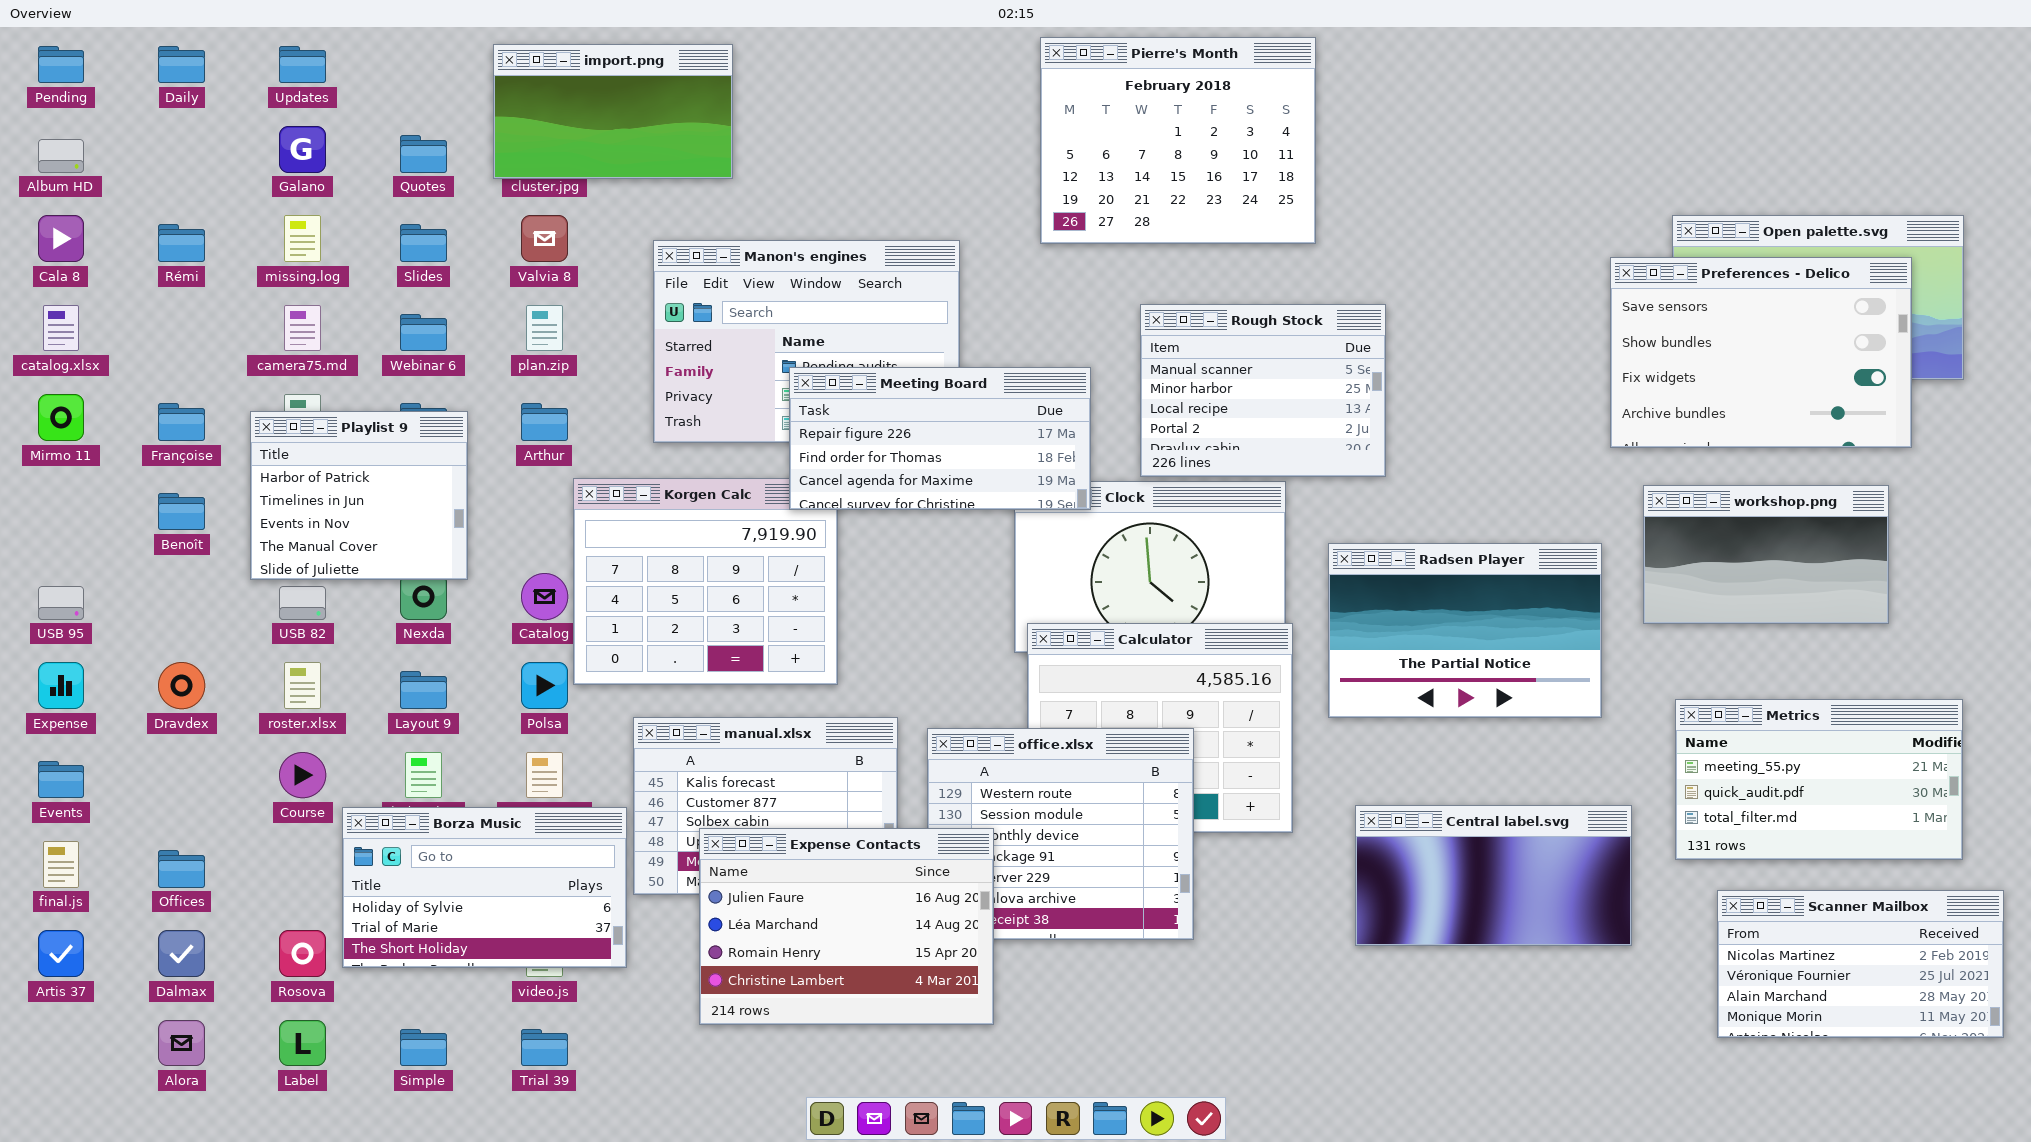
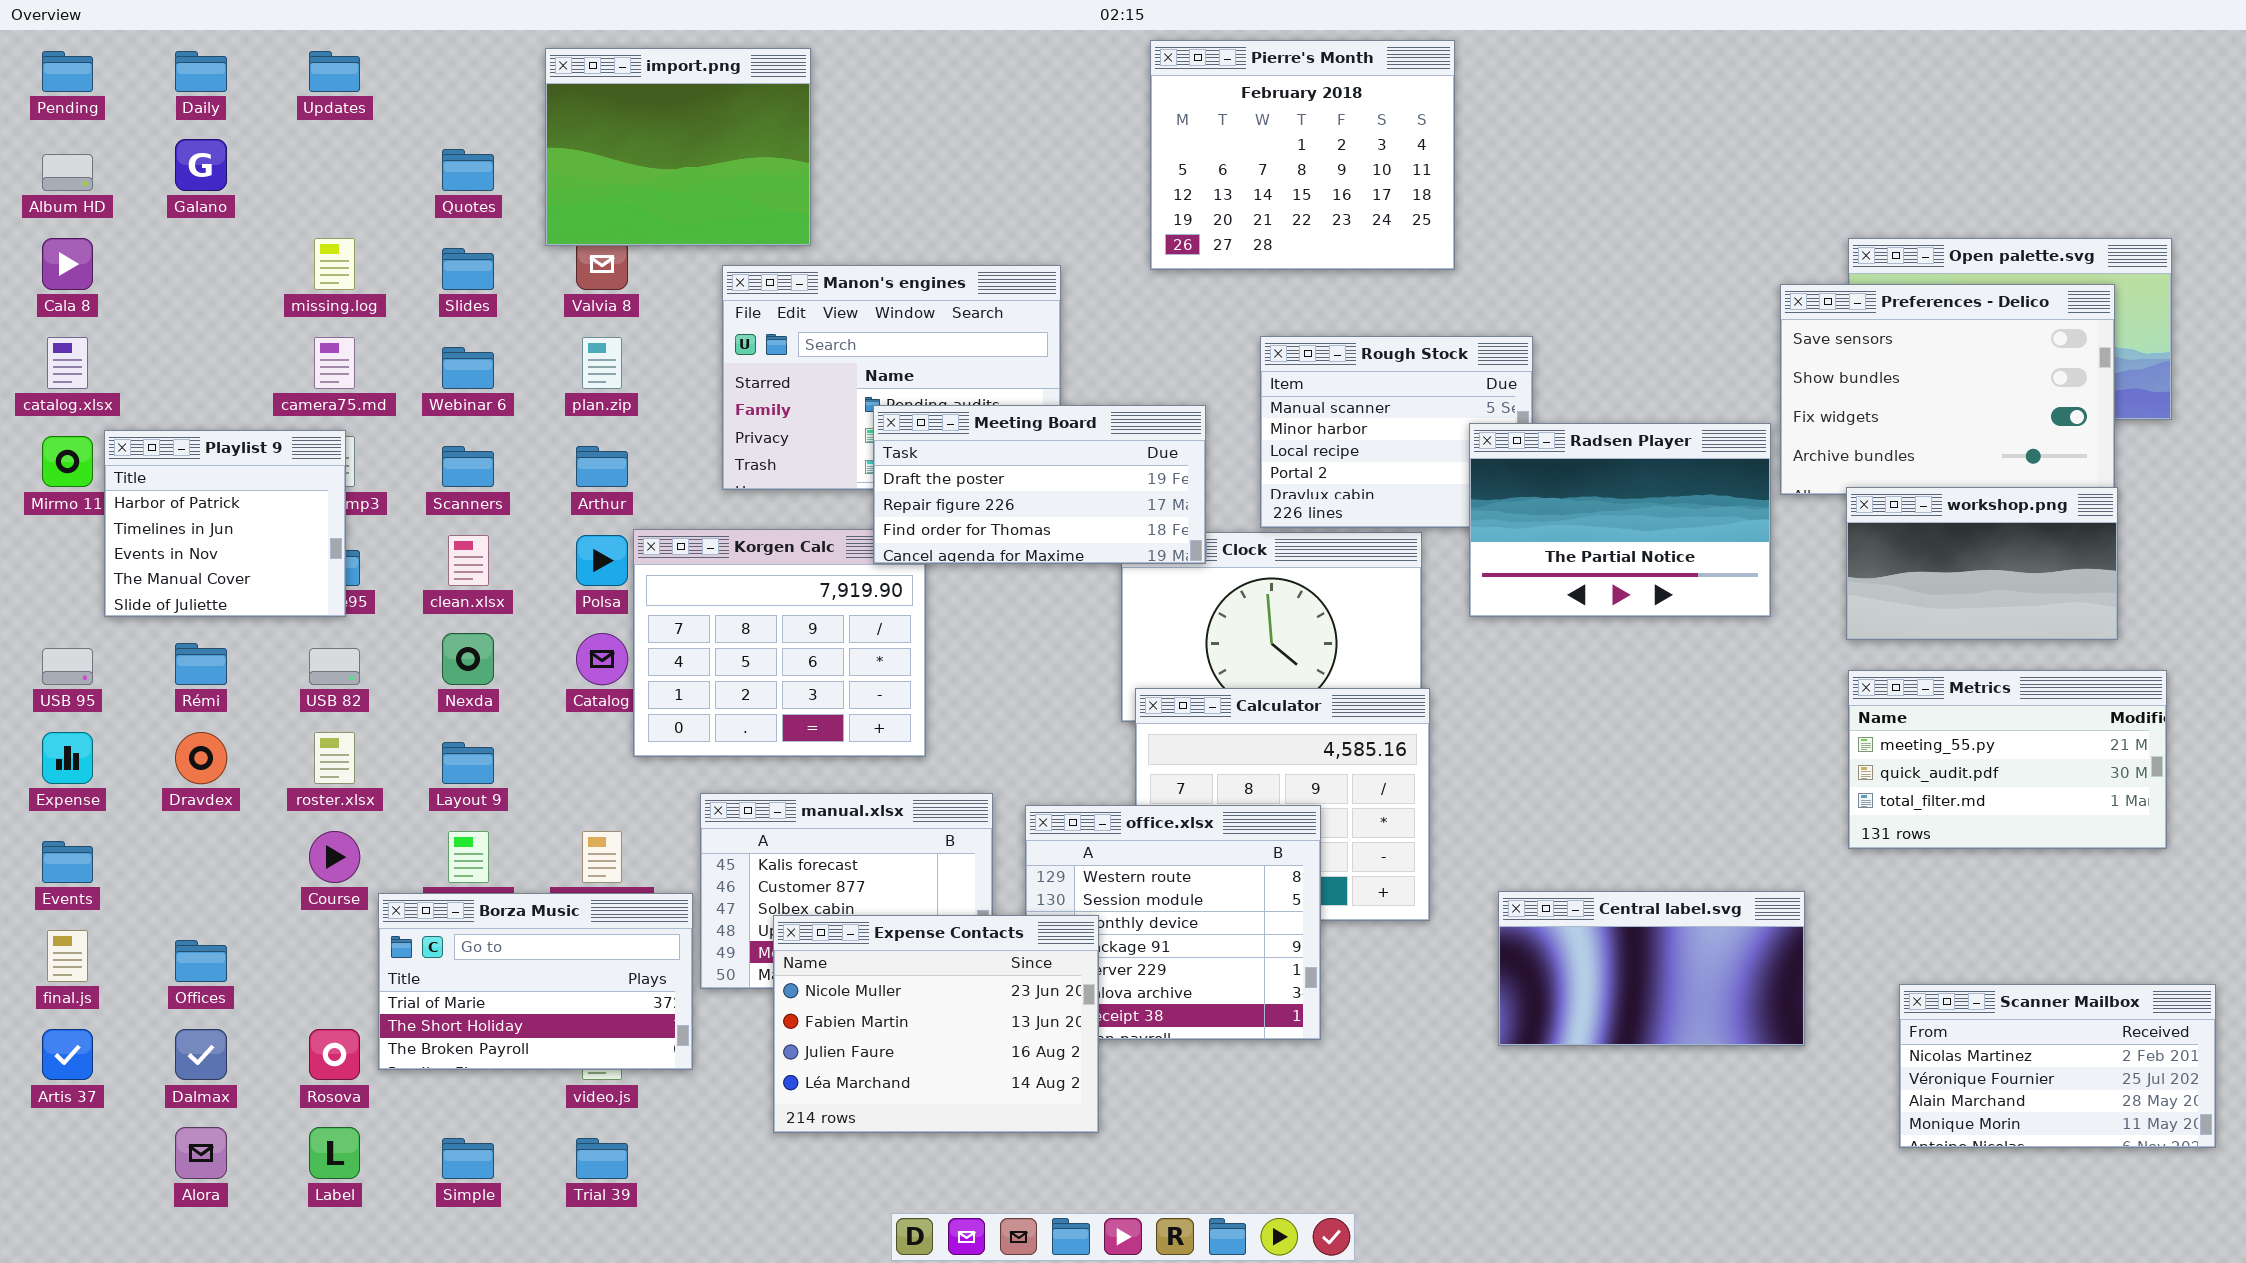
import.png: [493,44,733,179] -> [545,48,811,246], resized
Galano: [279,126,326,173] -> [175,139,227,191], moved
Rémi: [158,224,205,262] -> [175,643,227,685], moved
Meeting Board: [789,367,1091,510] -> [873,405,1206,564], scrolled up 1 row
Playlist 9: [250,411,468,580] -> [104,430,346,617], moved
workshop.png: [1643,485,1889,624] -> [1846,487,2118,640], moved
Radsen Player: [1328,543,1602,718] -> [1469,423,1771,617], moved
Polsa: [521,662,568,709] -> [576,535,628,586], moved
Metrics: [1675,699,1963,860] -> [1848,670,2167,849], moved
Borza Music: [342,807,627,968] -> [378,893,693,1070], scrolled down 1 row
Expense Contacts: [699,828,994,1025] -> [773,915,1099,1133], scrolled up 2 rows

